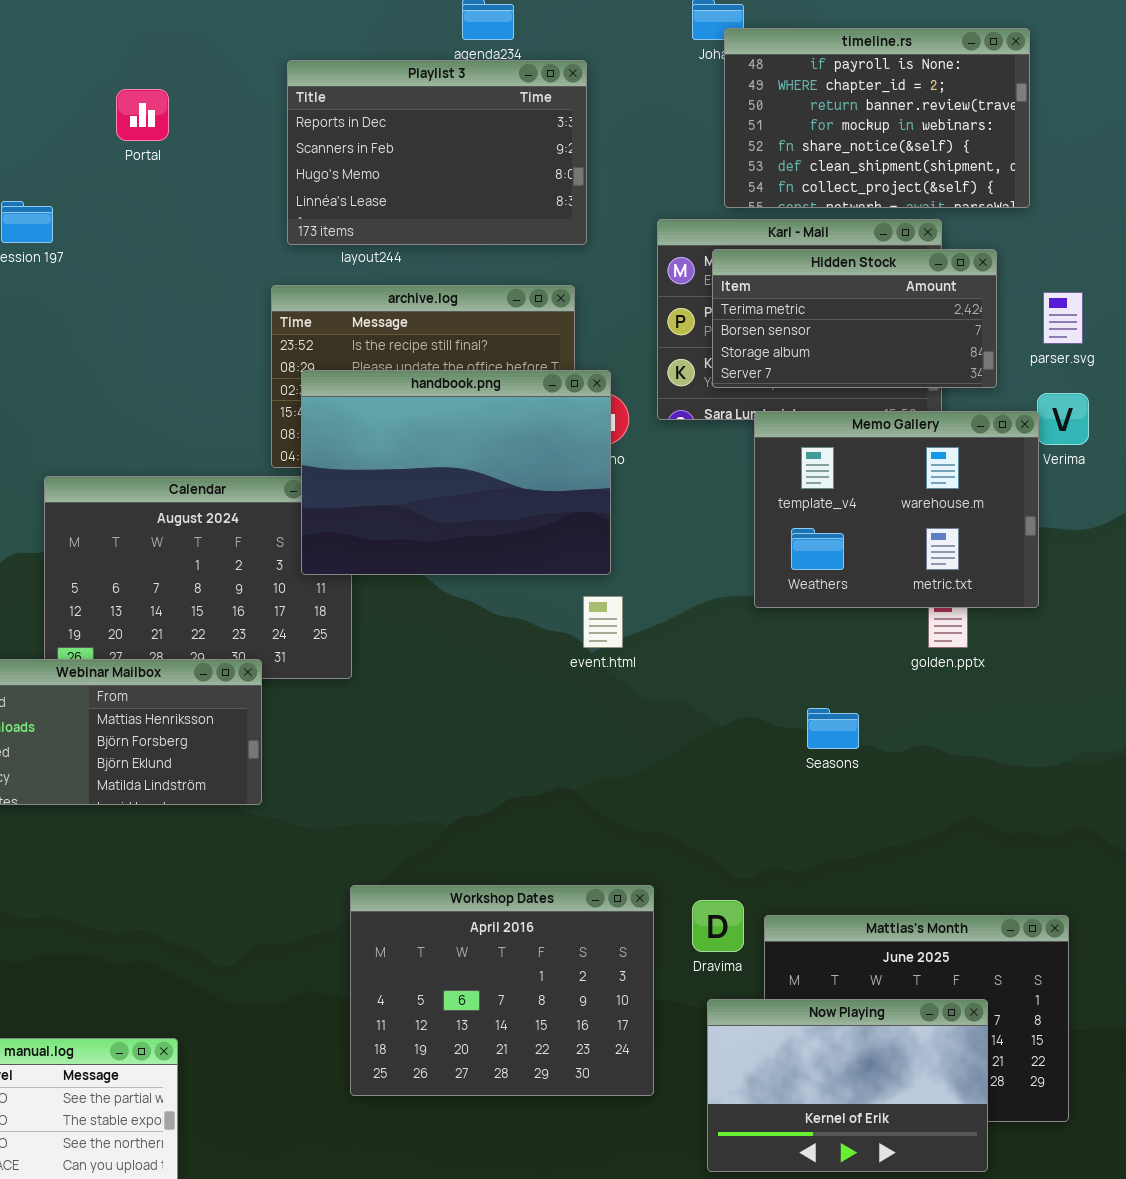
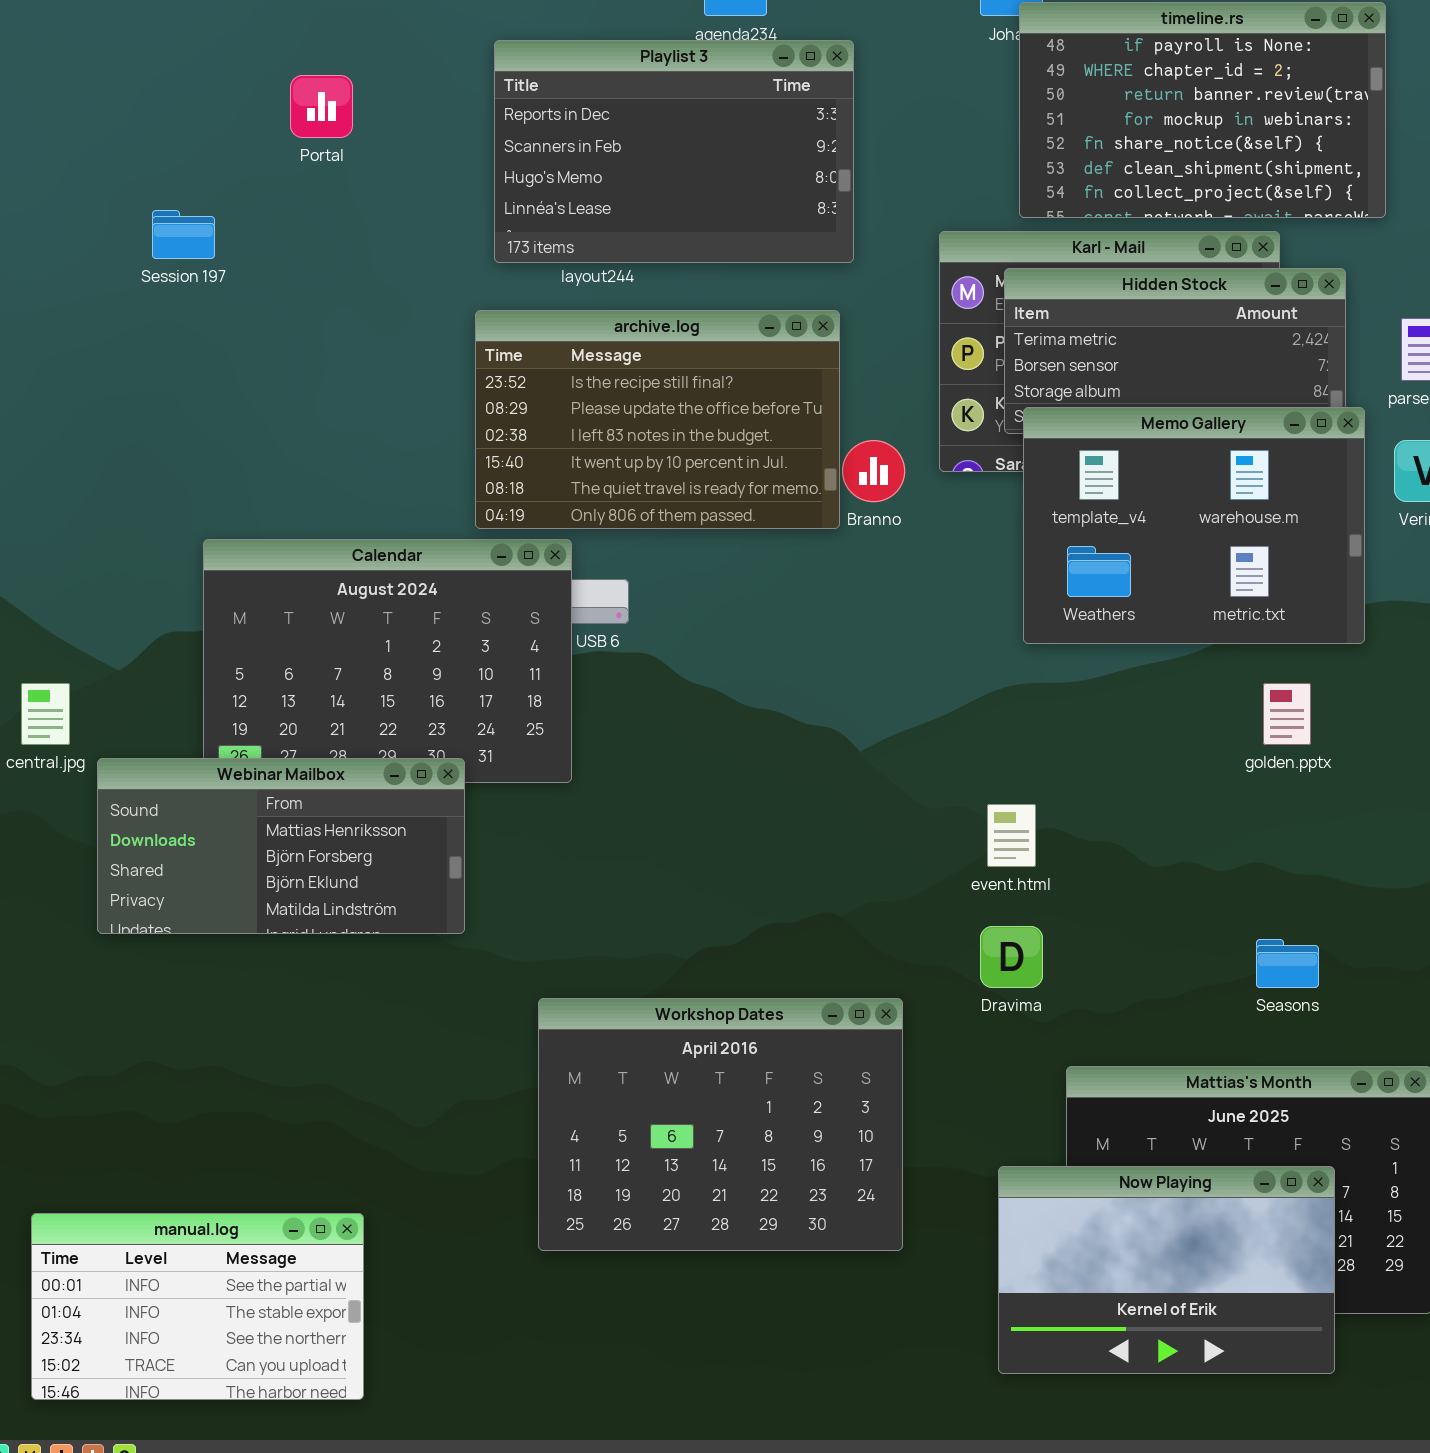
handbook.png: [301,370,611,575] -> none, closed
Memo Gallery: [754,411,1039,608] -> [1023,407,1365,644], moved
event.html: [583,596,623,648] -> [987,804,1036,867], moved
Seasons: [807,708,859,749] -> [1256,939,1319,988], moved
Workshop Dates: [350,885,654,1096] -> [538,998,903,1251], moved
Dravima: [692,900,744,952] -> [980,926,1043,988], moved

